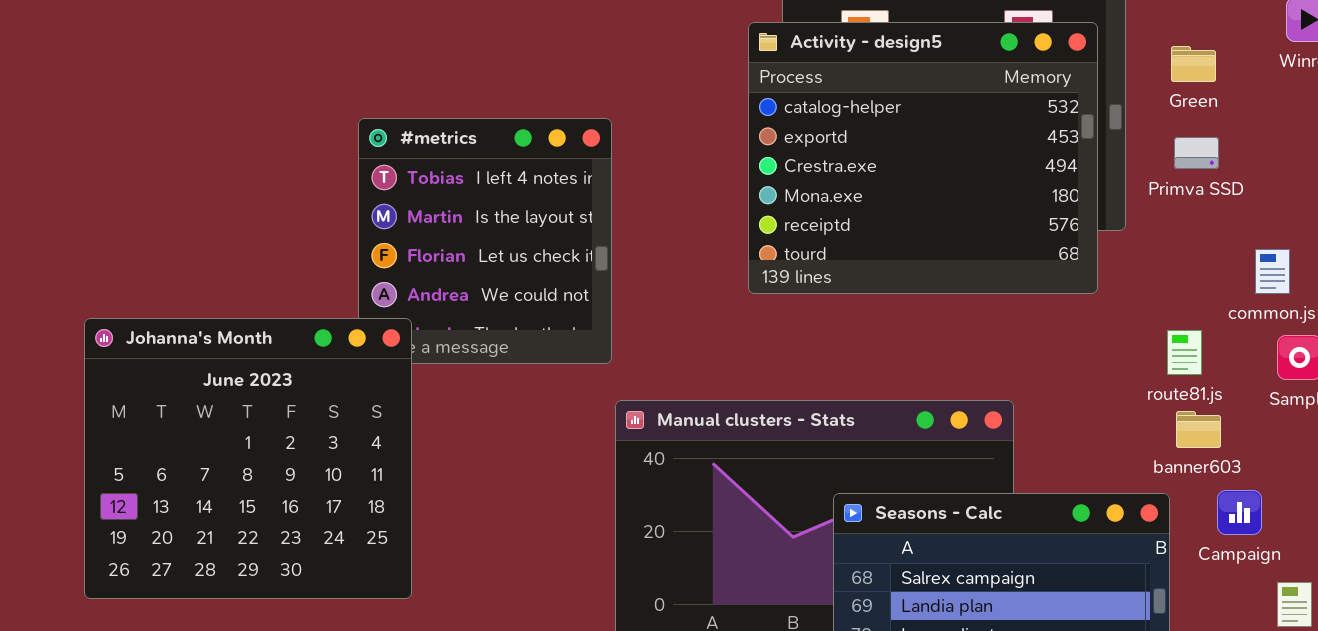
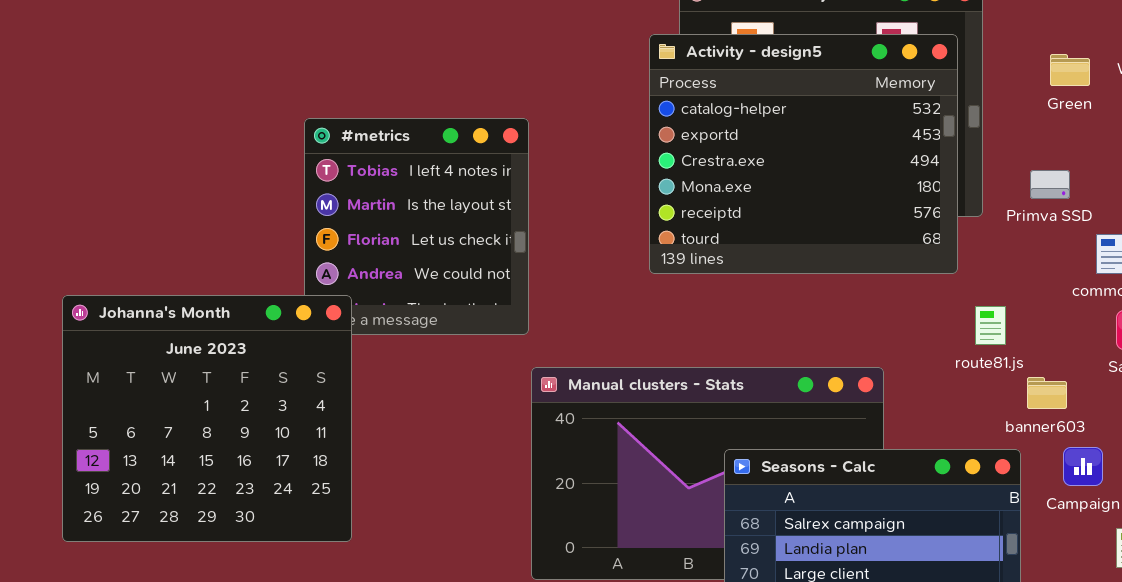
Green: [1171,46,1216,82] -> [1050,54,1090,86], moved
Primva SSD: [1174,137,1219,169] -> [1030,170,1070,199], moved
route81.js: [1167,330,1202,375] -> [975,306,1006,345], moved

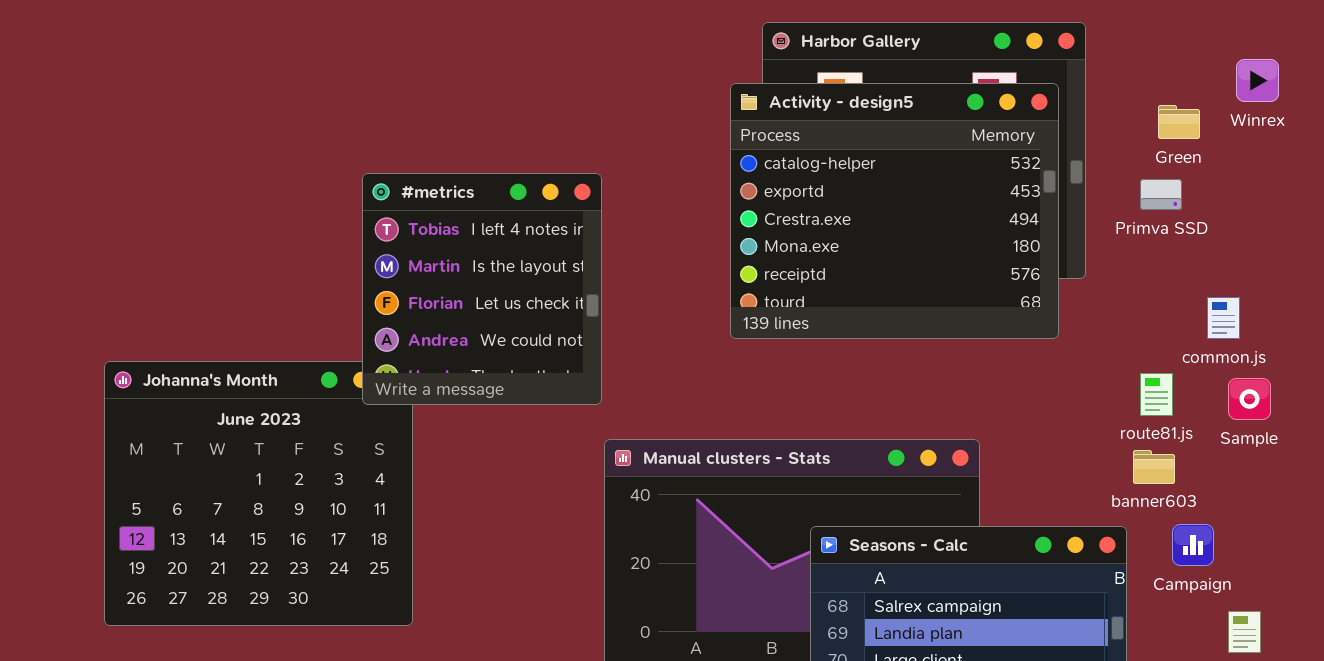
#metrics: [304,118,529,335] -> [362,173,602,405], raised
Primva SSD: [1030,170,1070,199] -> [1140,179,1182,210], moved
route81.js: [975,306,1006,345] -> [1140,373,1173,416], moved

